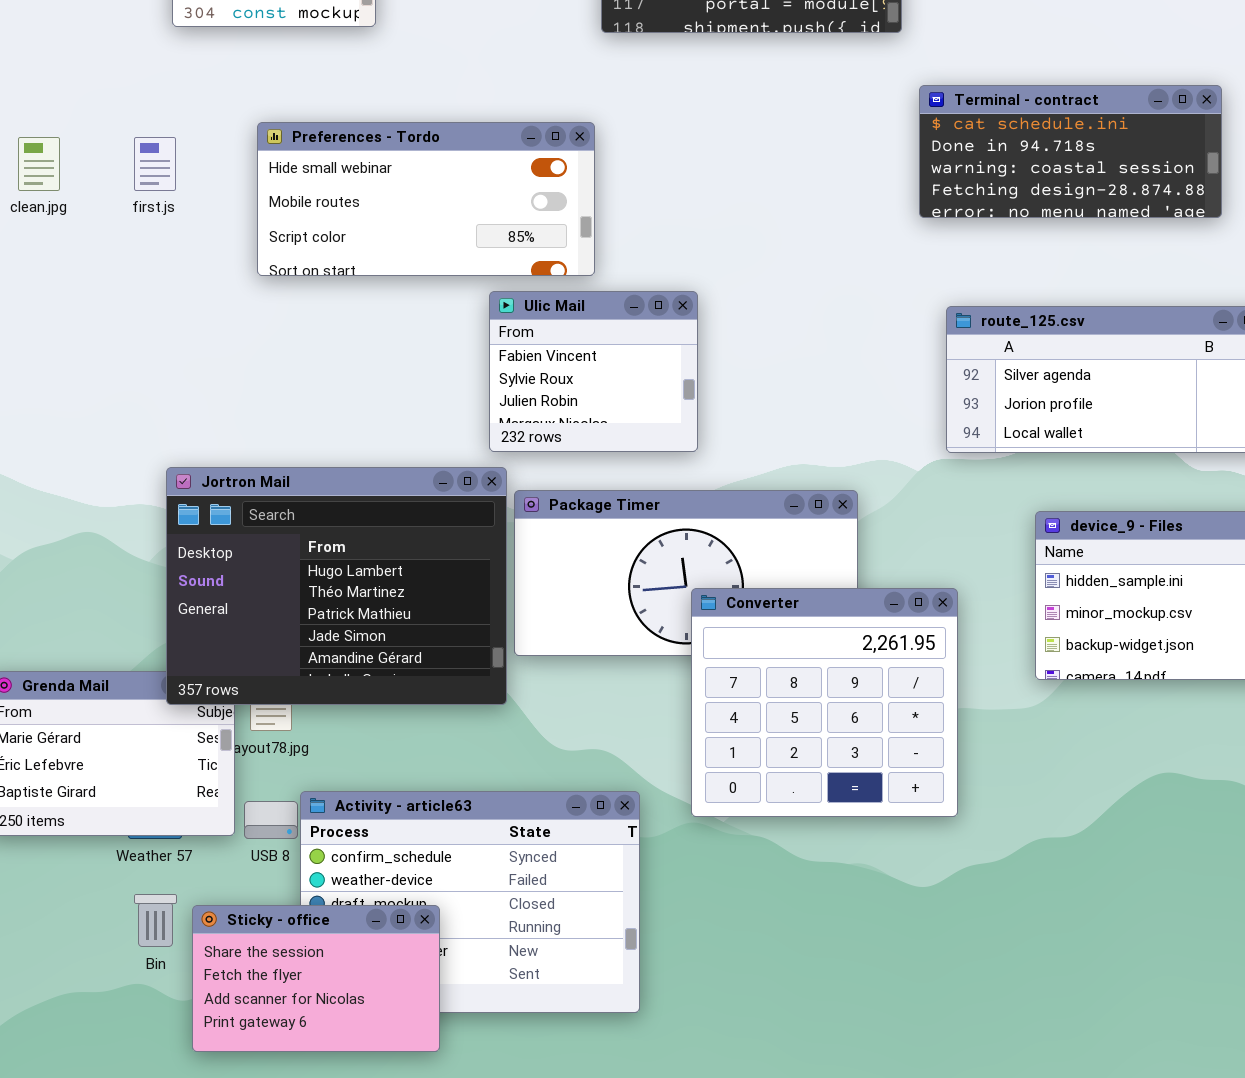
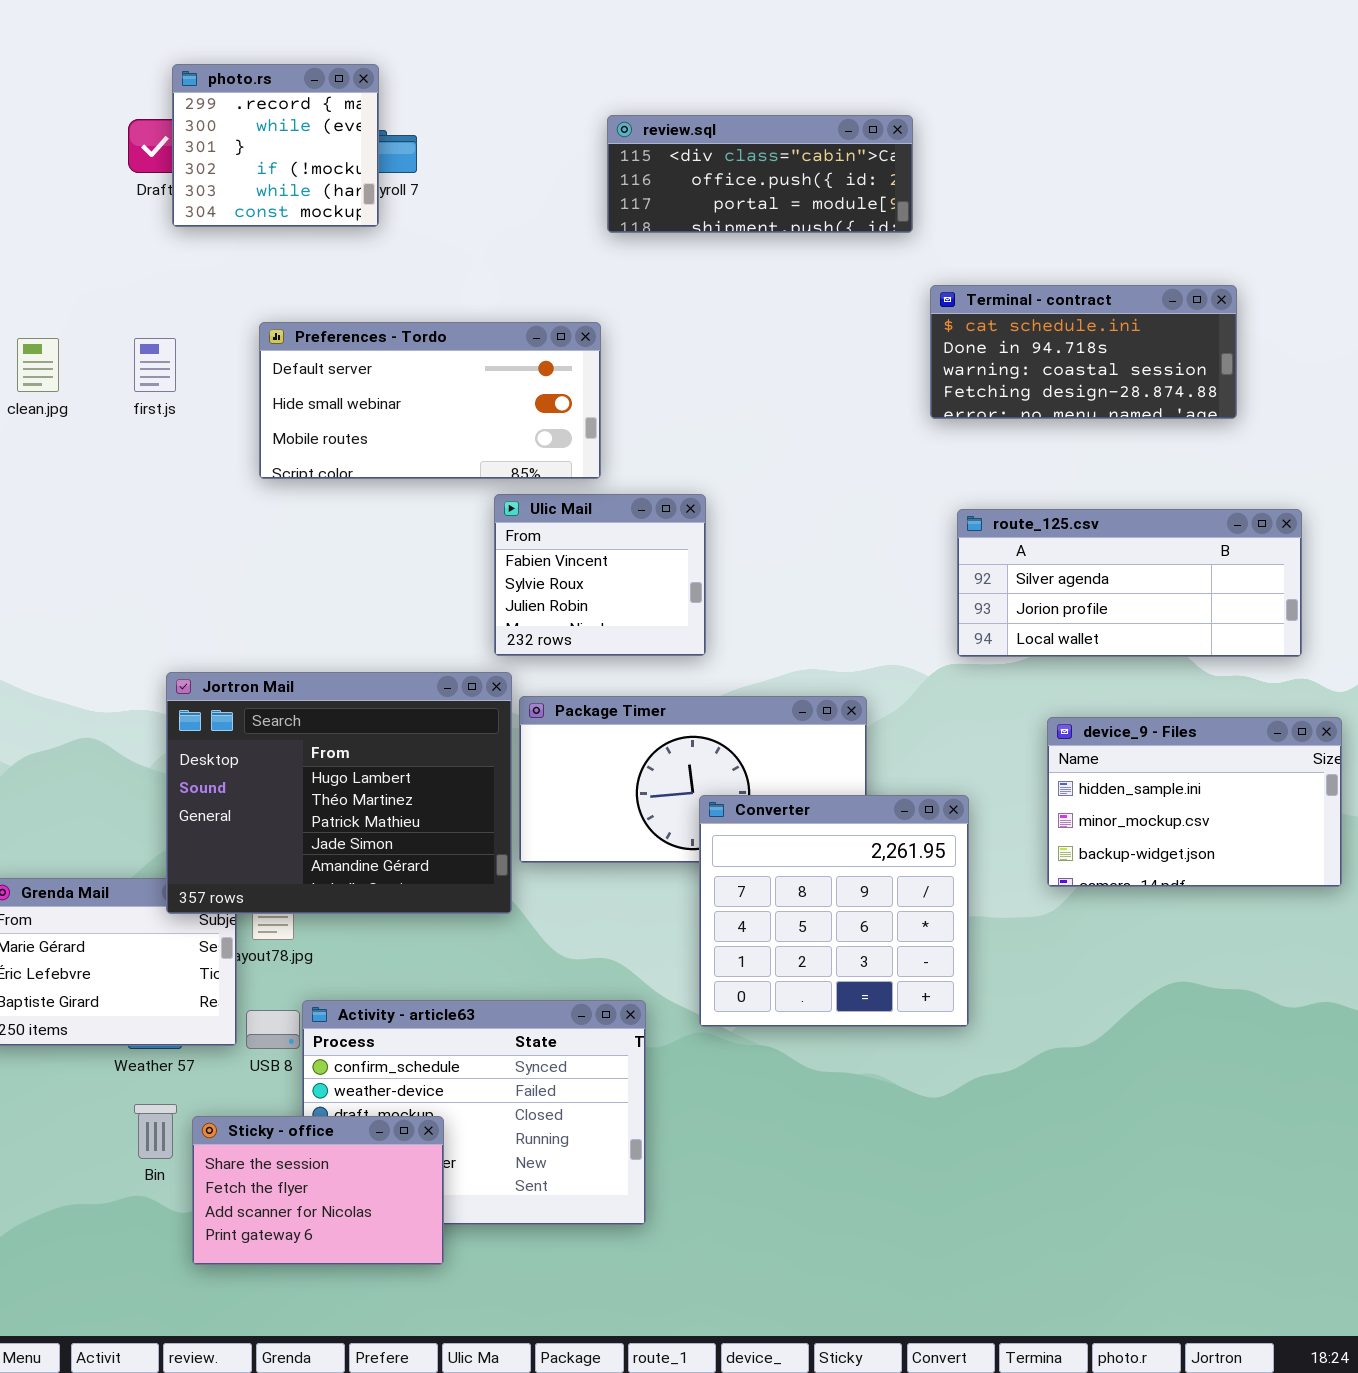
Preferences - Tordo: [257,122,595,276] -> [259,322,601,479], scrolled up 1 row

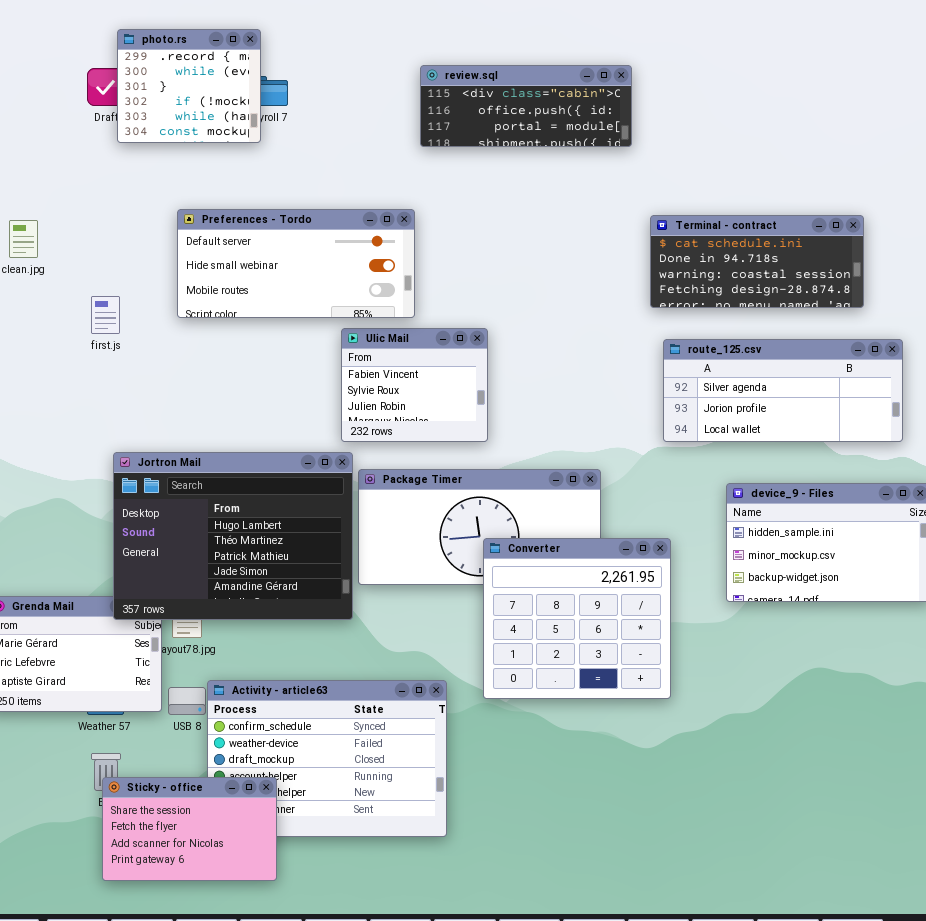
Terminal - contract: [930,285,1237,419] -> [650,215,864,308], moved
first.js: [134,338,176,392] -> [91,296,120,334], moved
Sticky - office: [192,1116,444,1265] -> [102,777,277,881], moved

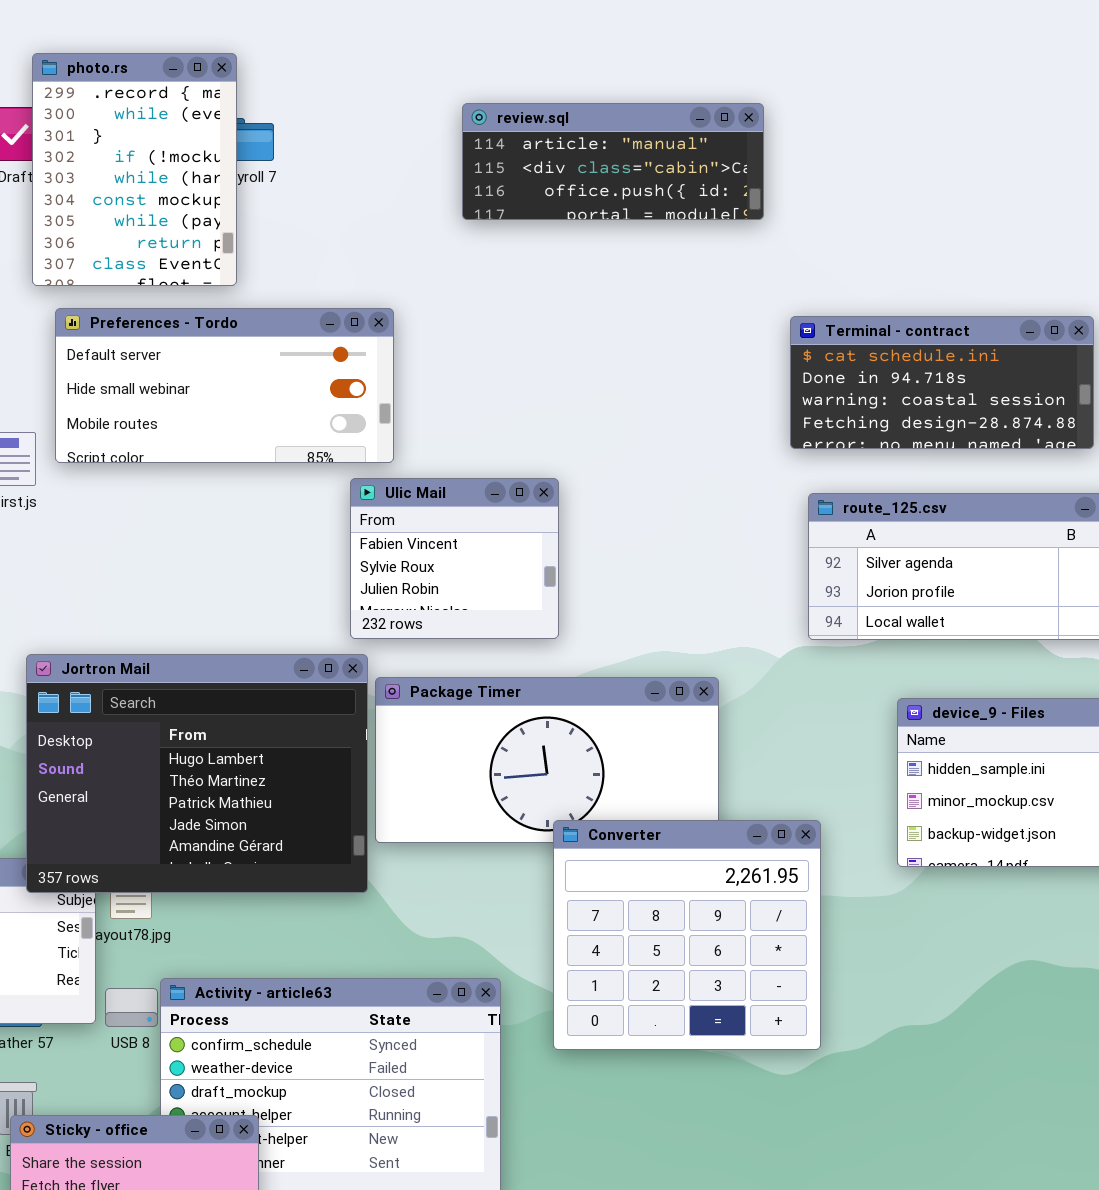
photo.rs: [117,29,261,143] -> [32,53,237,286], resized
review.sql: [420,65,632,147] -> [462,103,764,220], scrolled up 1 row
Preferences - Tordo: [177,209,415,318] -> [55,308,394,463], moved
Converter: [483,538,671,699] -> [553,820,821,1050], moved

